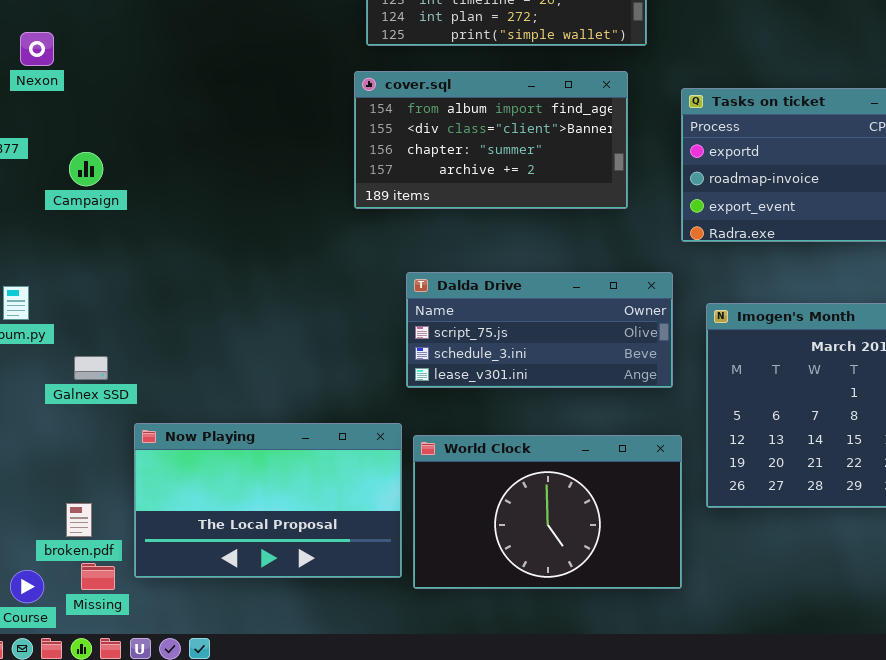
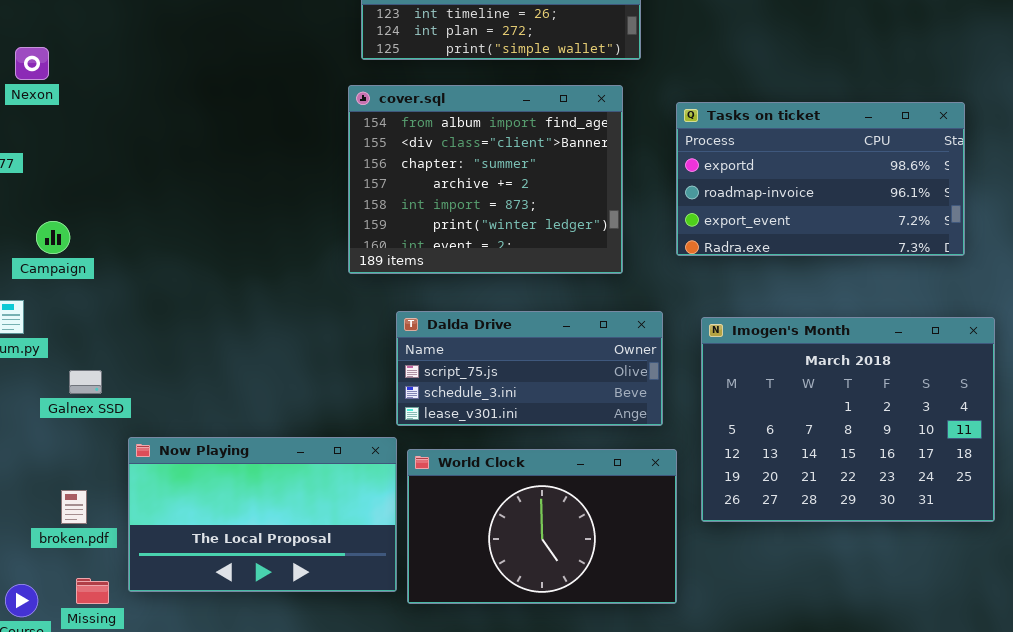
cover.sql: [354,71,628,209] -> [348,85,623,274], resized
Campaign: [69,152,103,186] -> [36,221,70,254], moved
Dalda Drive: [406,272,673,388] -> [396,311,663,426], moved
broken.pdf: [66,503,92,537] -> [61,490,87,524], moved

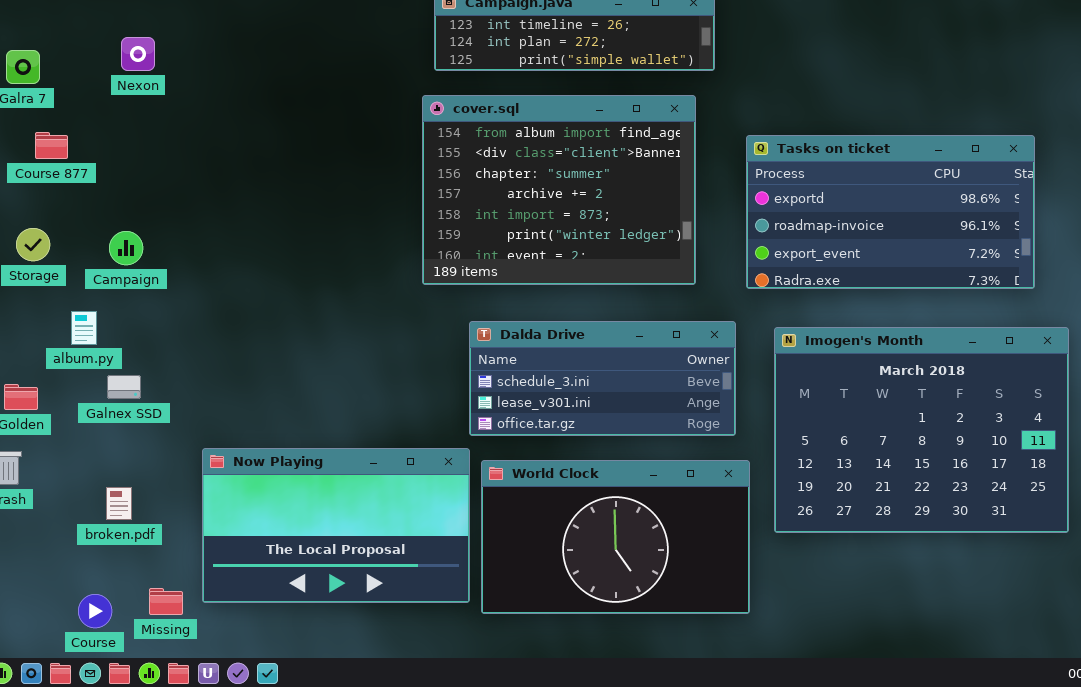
Nexon: [15,47,49,80] -> [121,37,155,71], moved
Tasks on ticket: [676,102,965,256] -> [746,135,1035,289], moved
Dalda Drive: [396,311,663,426] -> [469,321,736,436], scrolled down 1 row
Galnex SSD: [69,370,102,394] -> [107,375,141,399], moved
broken.pdf: [61,490,87,524] -> [106,487,132,520], moved

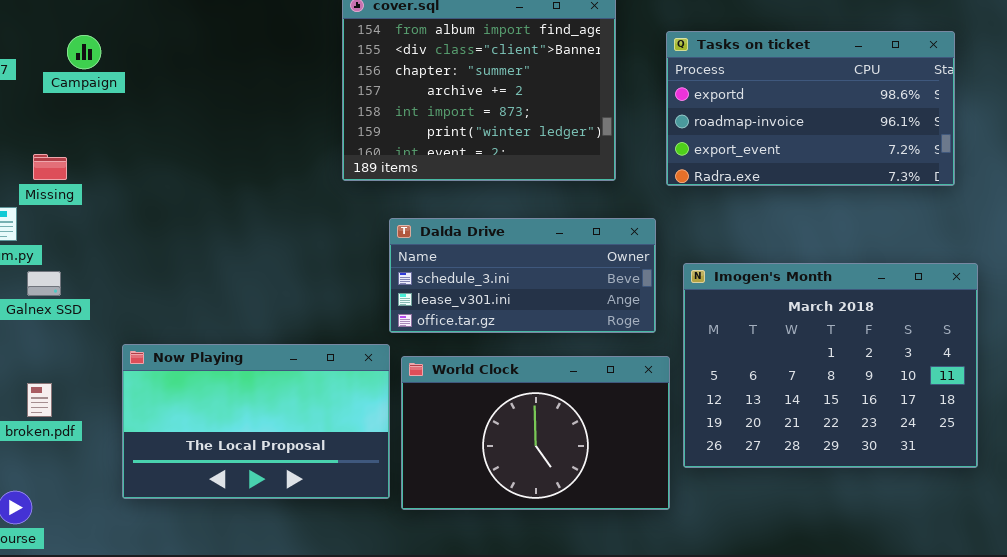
Campaign: [109,231,143,265] -> [67,35,101,69], moved
Imogen's Month: [774,327,1069,533] -> [683,263,978,468], moved
Missing: [149,588,183,615] -> [33,154,67,180], moved

